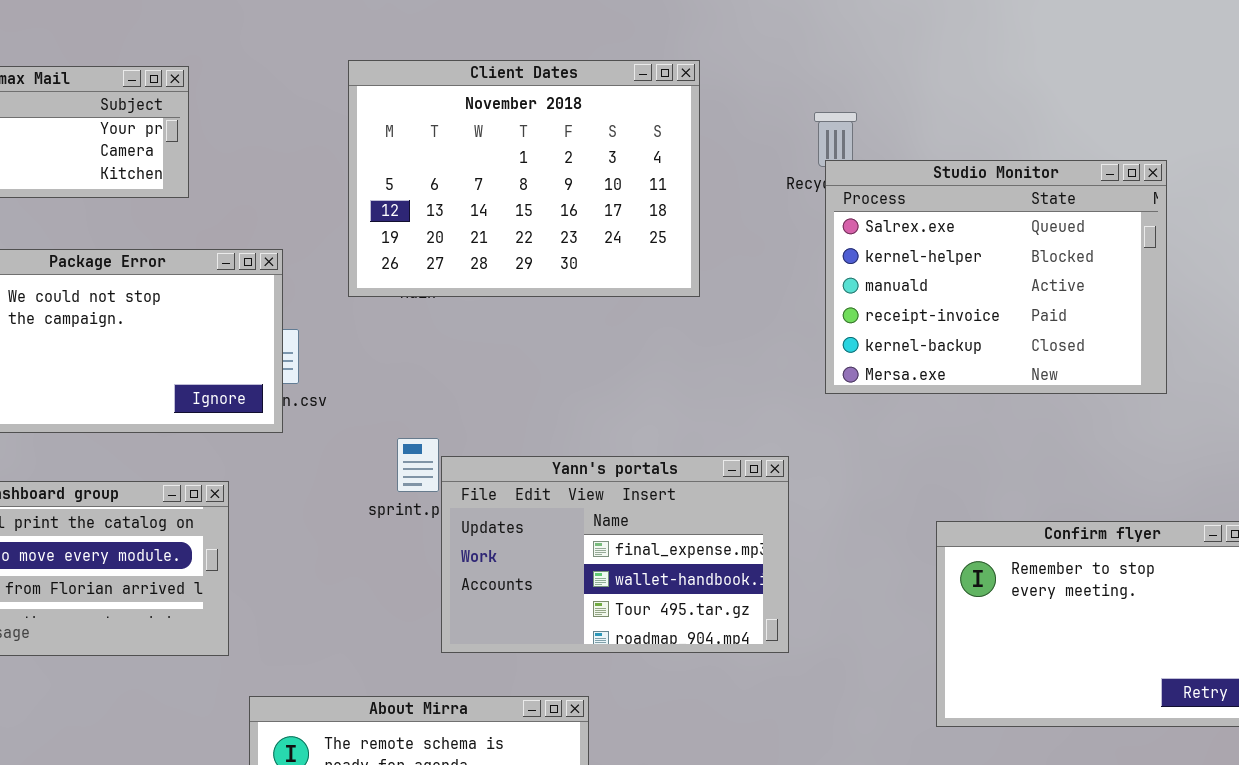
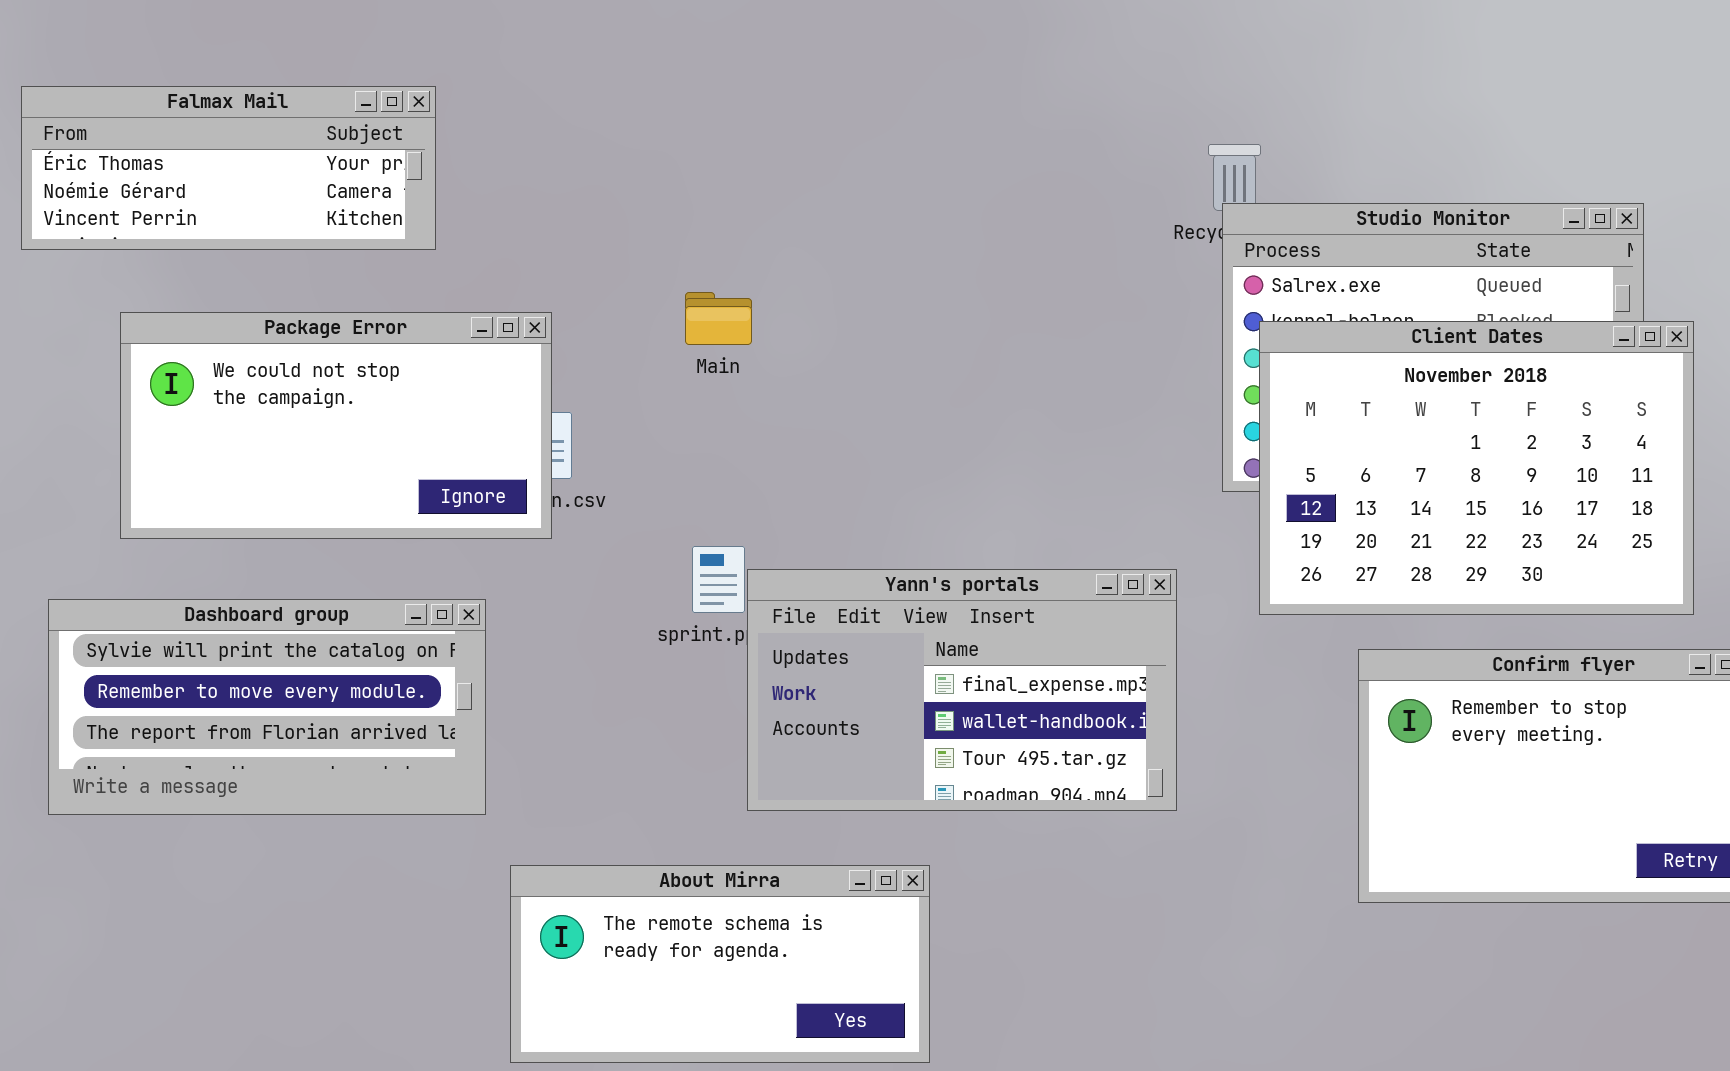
Client Dates: [348,60,700,297] -> [1259,321,1694,615], moved

